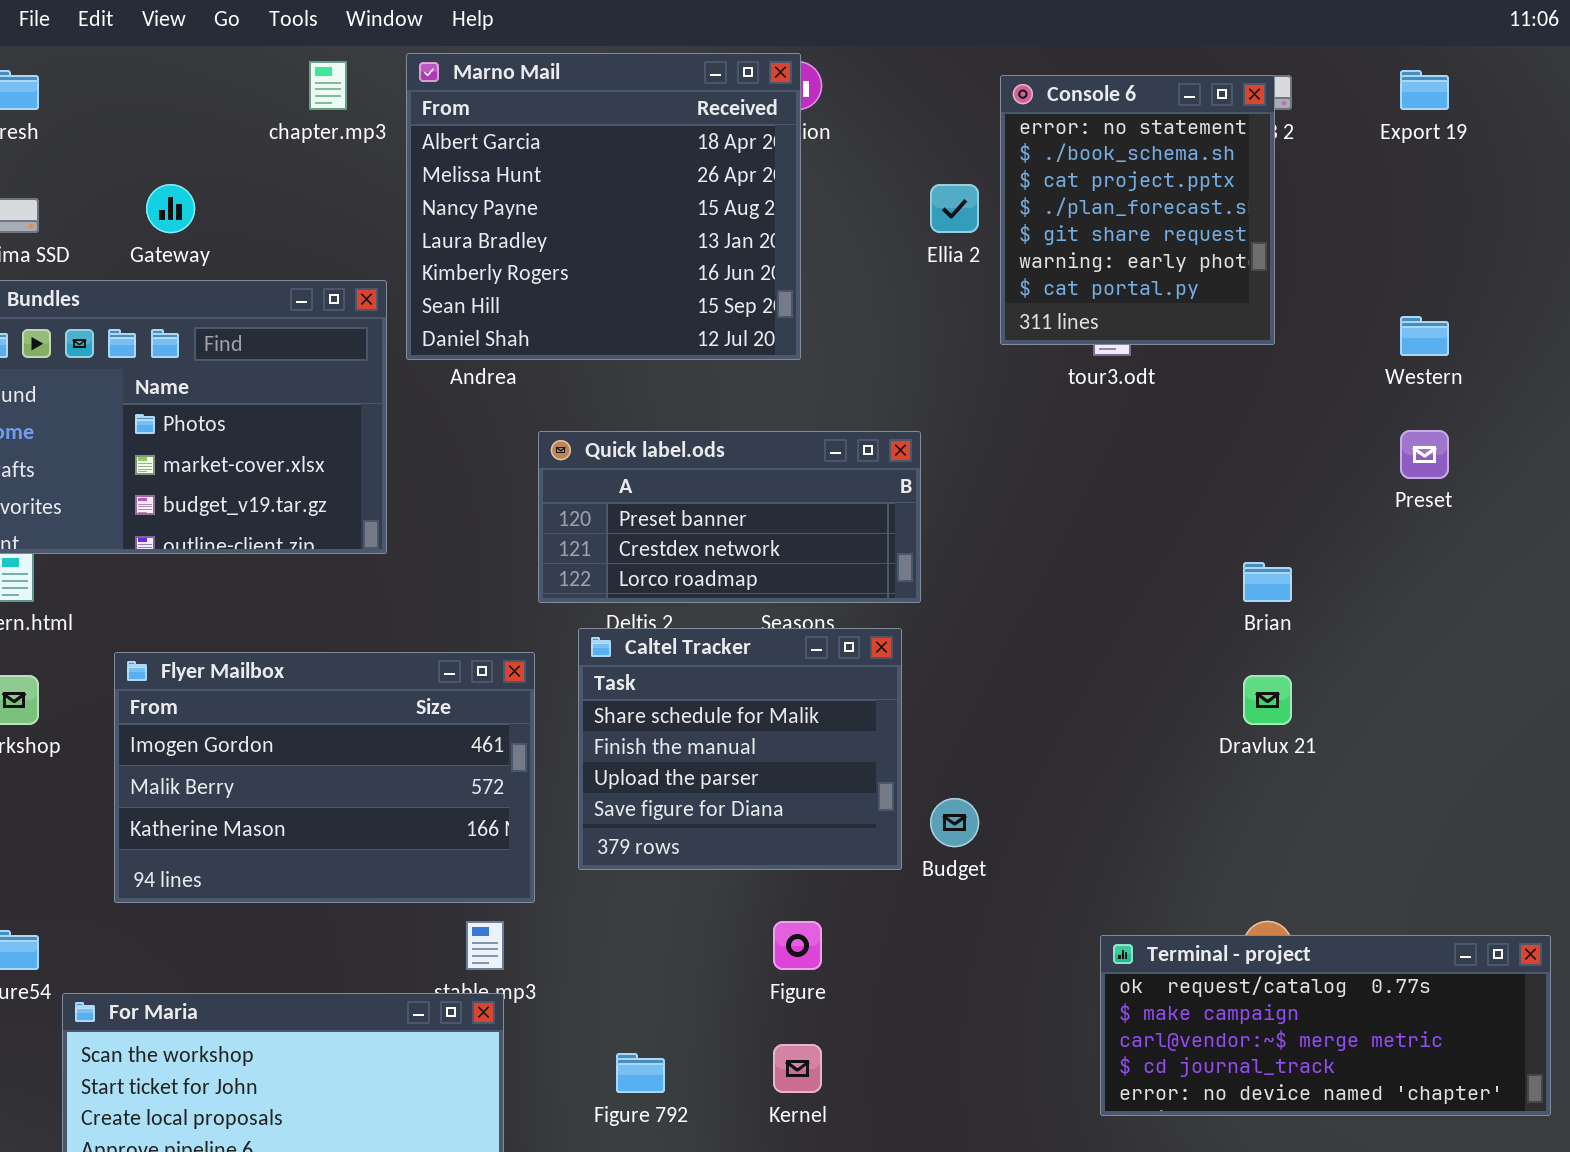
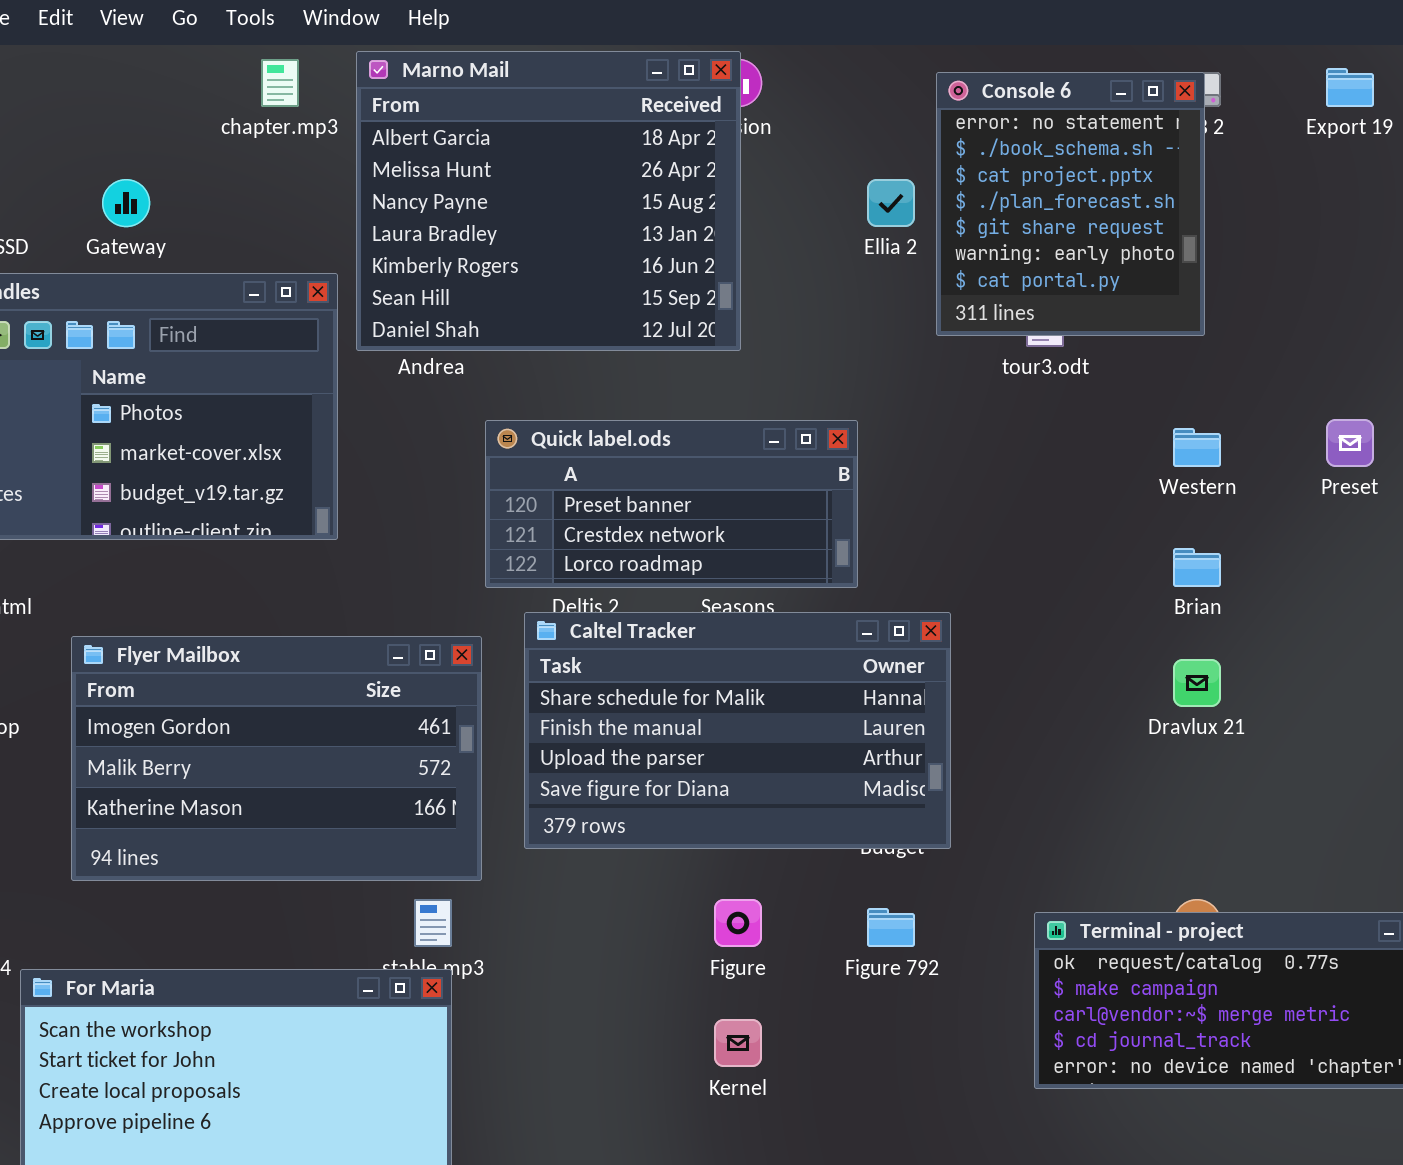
Western: [1400,316,1449,356] -> [1173,428,1221,467], moved
Caltel Tracker: [578,628,902,870] -> [524,612,951,849], resized
Figure 792: [616,1053,665,1093] -> [867,908,915,947], moved

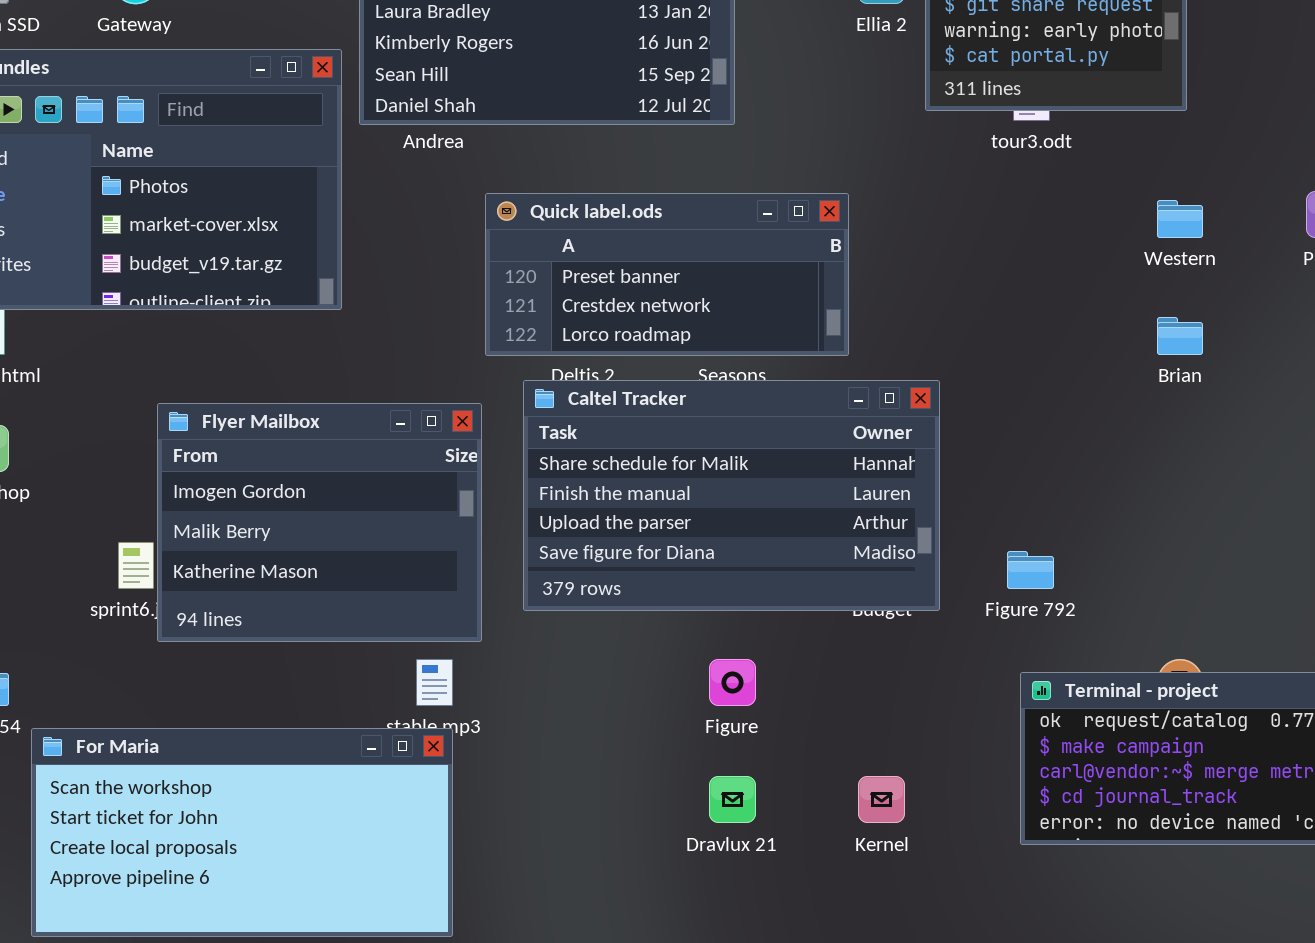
Flyer Mailbox: [71,636,482,881] -> [157,403,482,642], resized
Dravlux 21: [1173,659,1221,707] -> [709,776,756,823], moved
Figure 792: [867,908,915,947] -> [1007,551,1054,589], moved
Kernel: [714,1019,762,1067] -> [858,776,905,823], moved

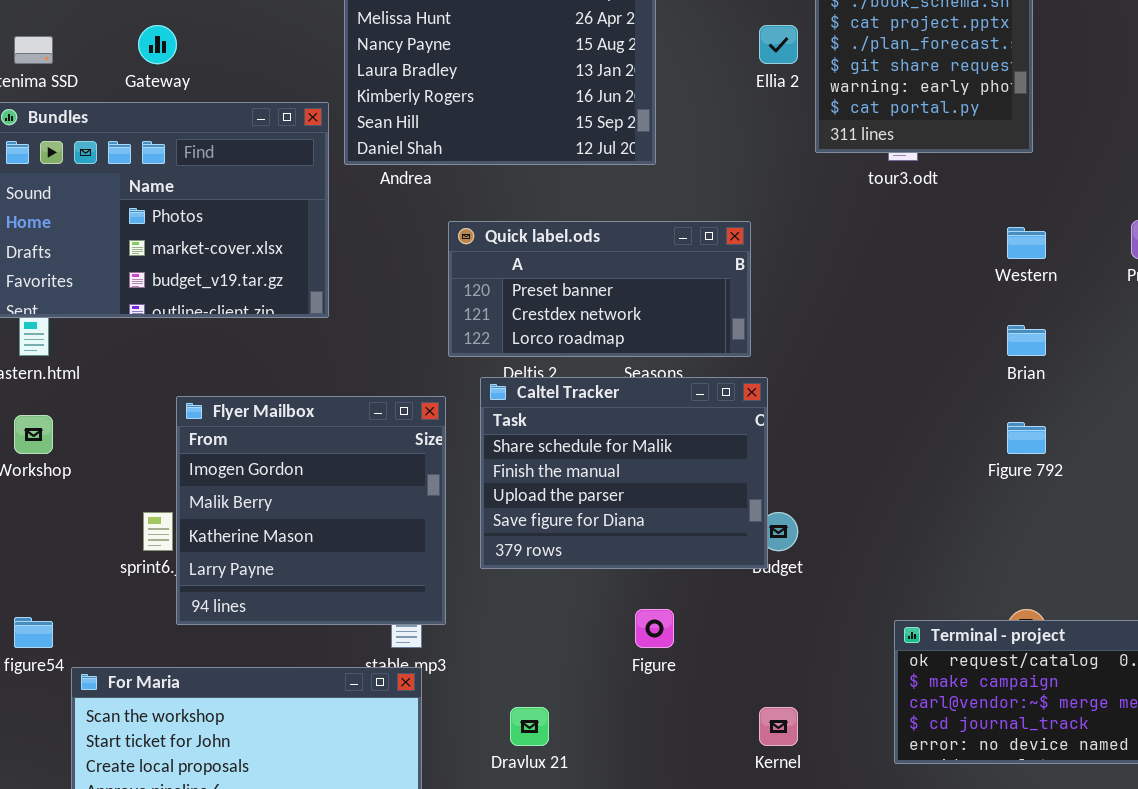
Caltel Tracker: [523,380,940,611] -> [480,377,768,569], resized
Flyer Mailbox: [157,403,482,642] -> [176,396,446,625], resized
Figure 792: [1007,551,1054,589] -> [1007,422,1046,454], moved
Dravlux 21: [709,776,756,823] -> [510,707,549,746], moved

